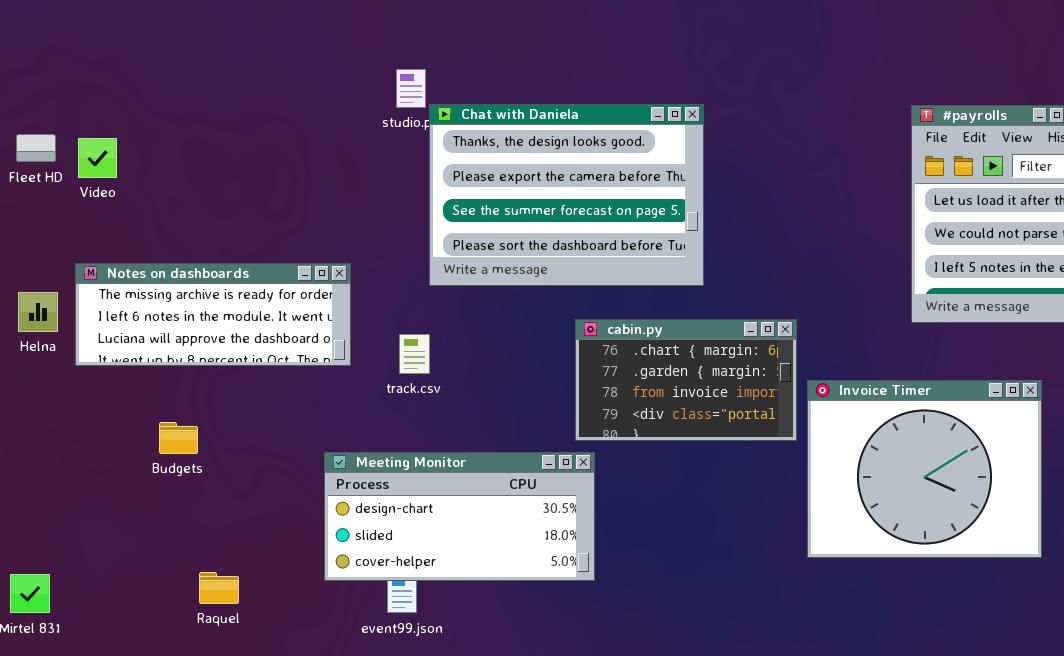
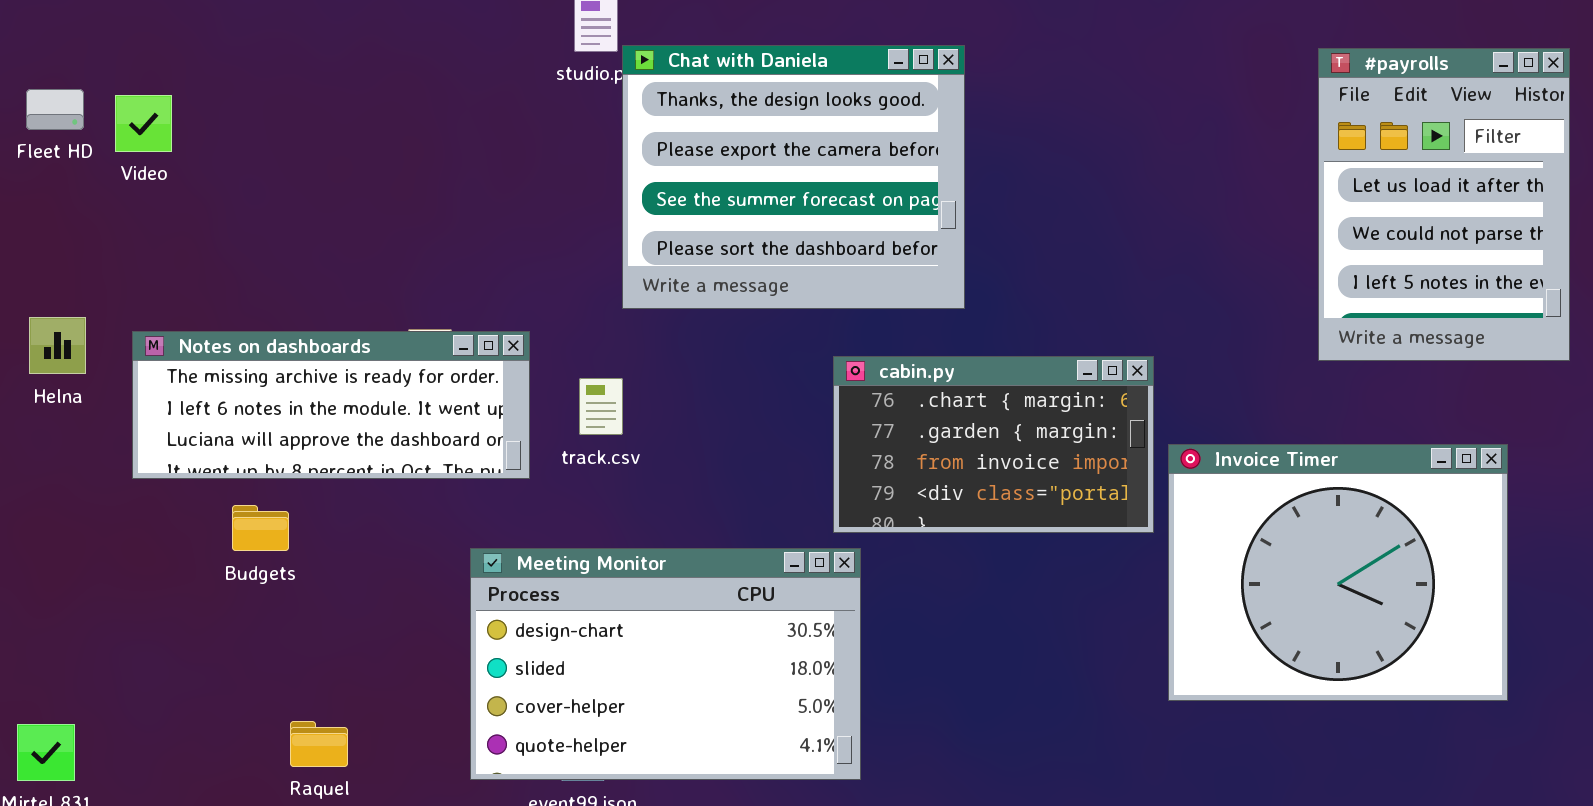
Chat with Daniela: [429,104,704,286] -> [622,45,965,309], resized
Notes on dashboards: [75,263,351,366] -> [132,331,530,479], moved
Meeting Monitor: [324,452,595,581] -> [470,548,861,780], resized

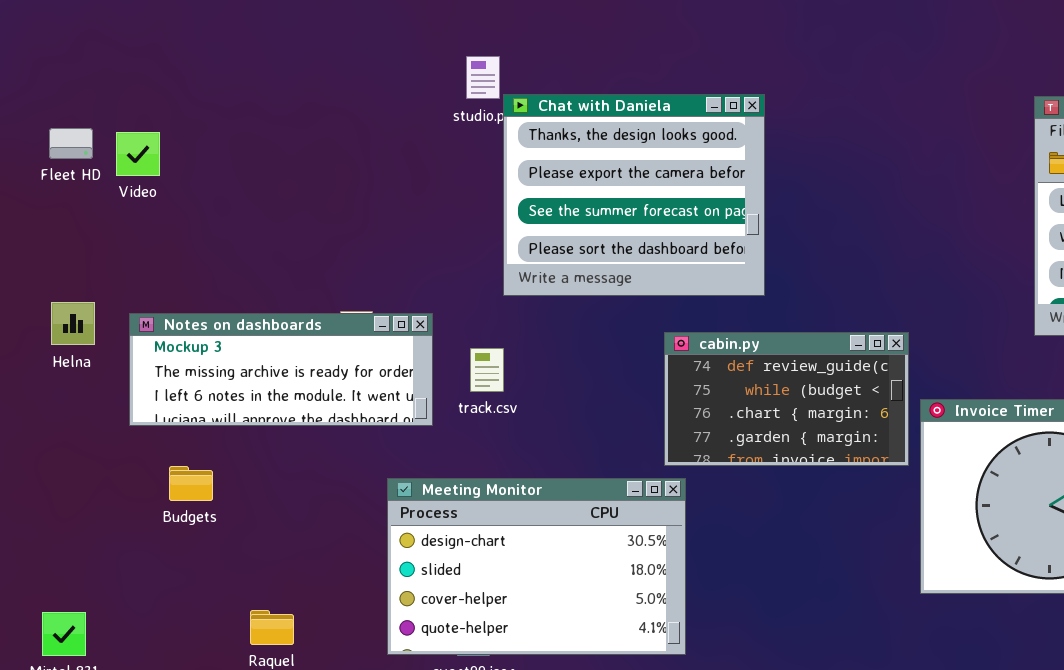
Notes on dashboards: [132,331,530,479] -> [129,313,433,426], scrolled up 1 row
cabin.py: [833,356,1154,533] -> [664,332,909,466], scrolled up 2 rows
Budgets: [232,505,289,551] -> [169,466,213,501], moved

